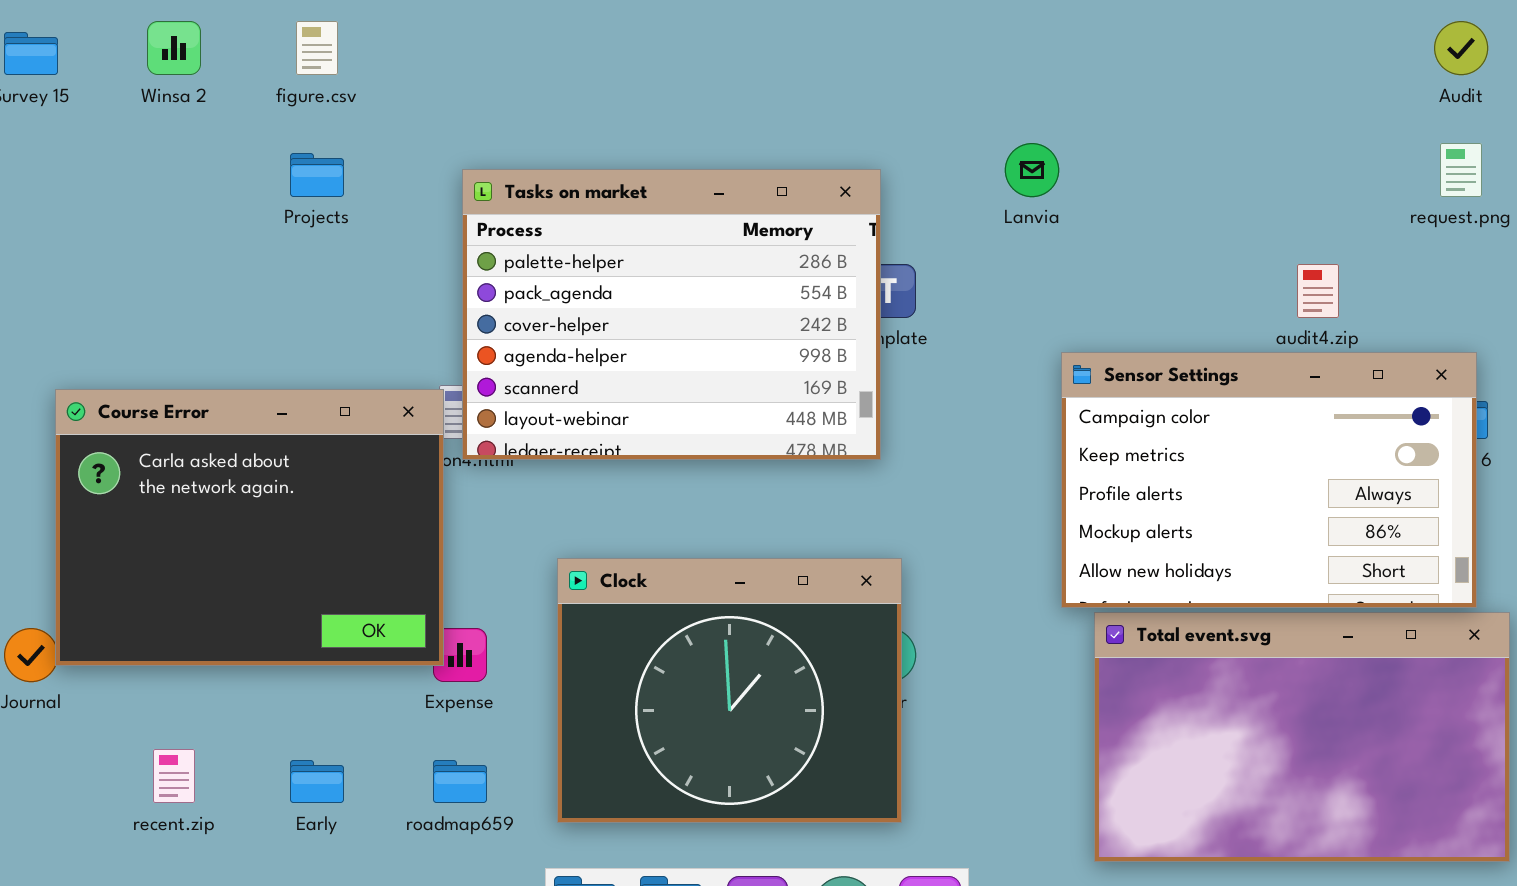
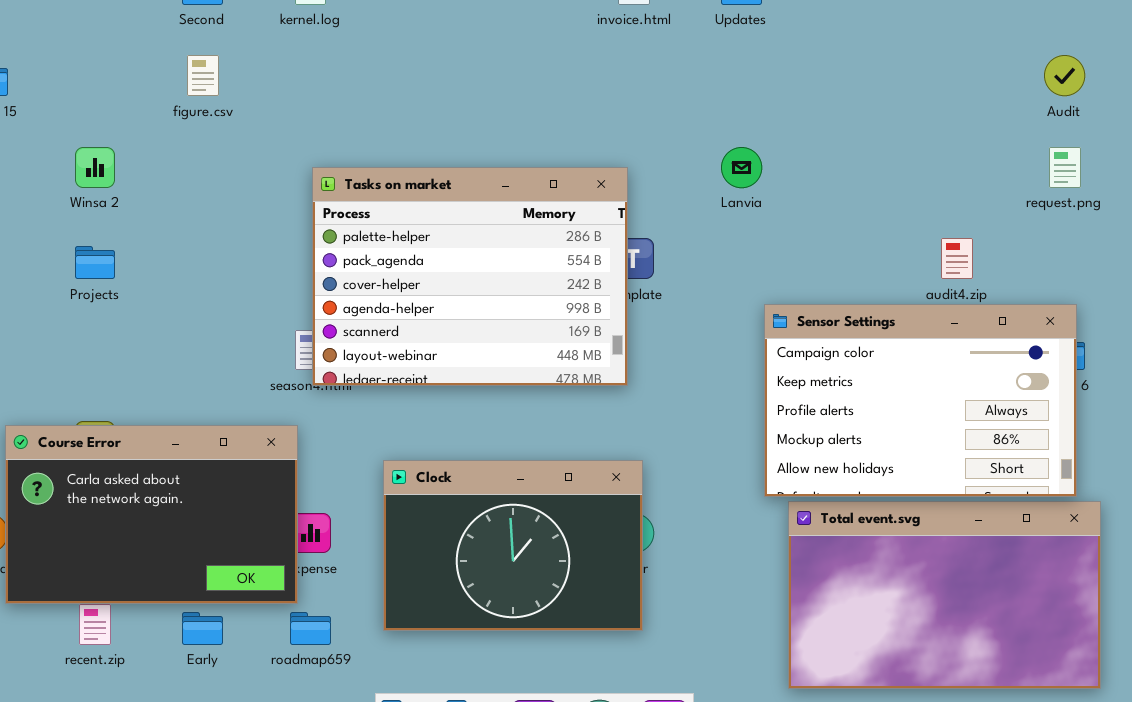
Winsa 2: [147,21,201,75] -> [75,147,115,188], moved
Projects: [290,153,344,197] -> [75,246,115,279], moved
Course Error: [55,389,444,666] -> [5,425,298,604], moved, resized
Clock: [557,558,902,823] -> [383,460,643,631], resized

